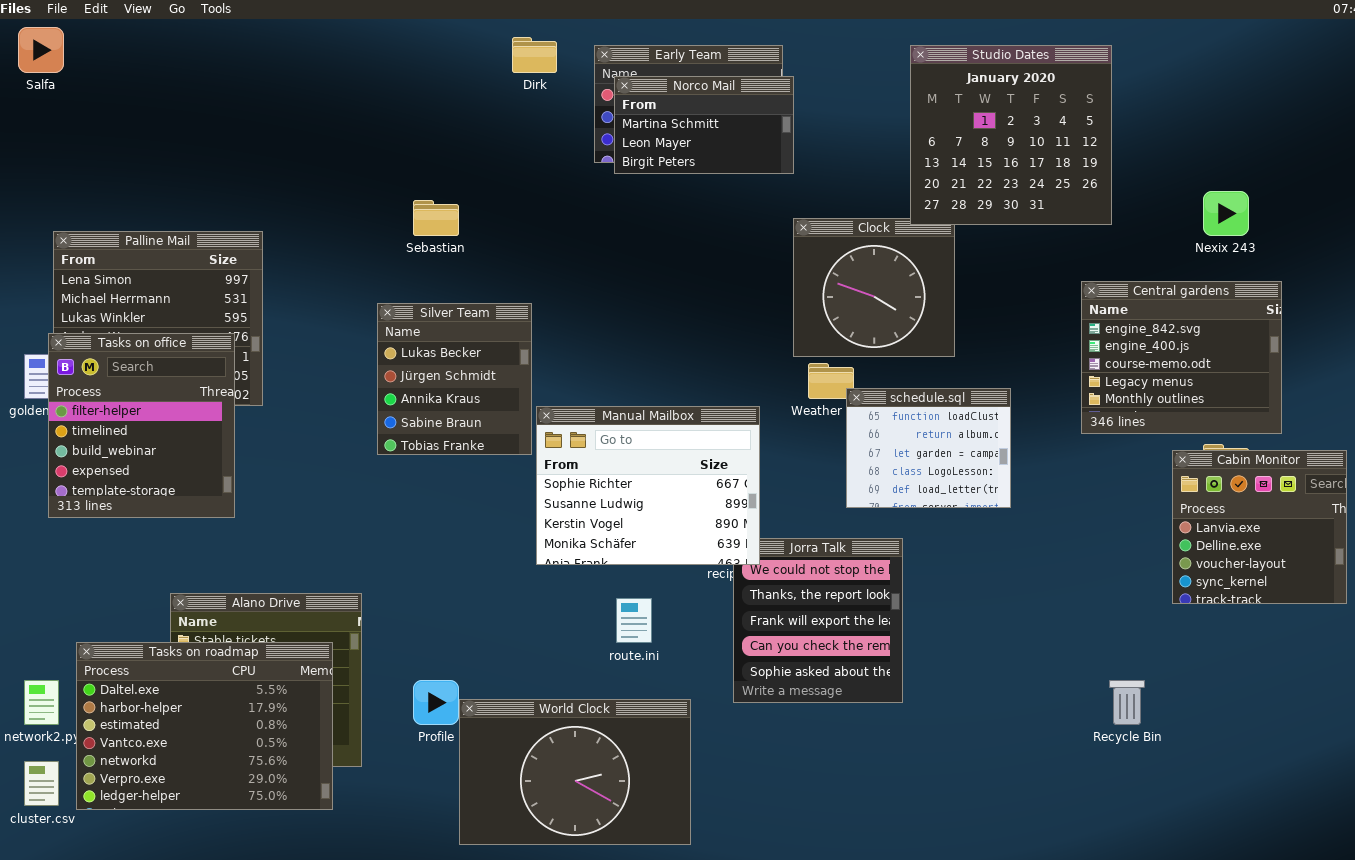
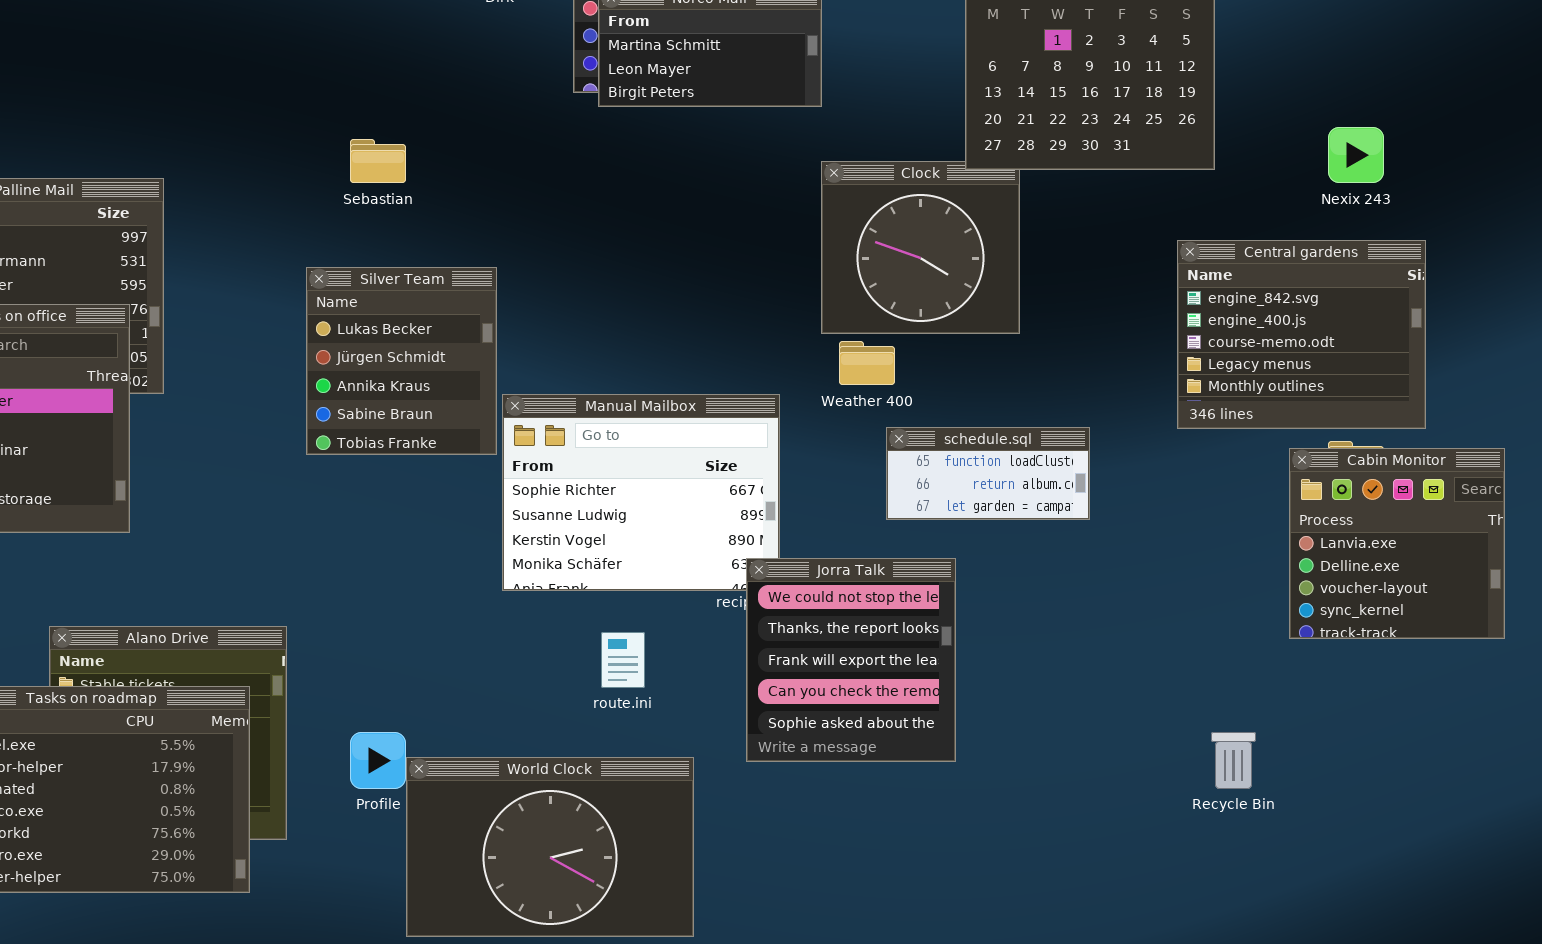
schedule.sql: [846,388,1011,508] -> [886,427,1090,520], resized
Jorra Talk: [733,538,903,703] -> [746,558,956,762], raised

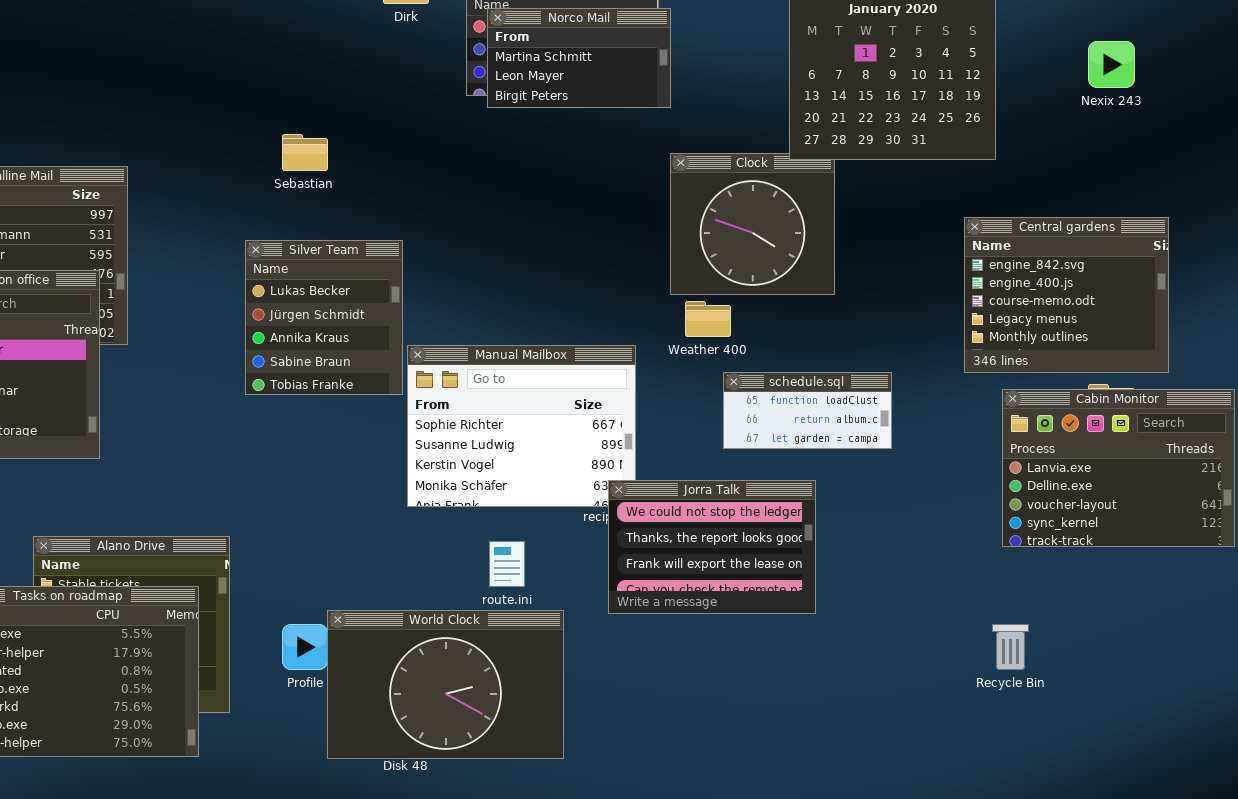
Nexix 243: [1328,127,1384,183] -> [1088,41,1135,88], moved
Cabin Monitor: [1289,448,1505,639] -> [1002,389,1235,547], resized
Jorra Talk: [746,558,956,762] -> [608,480,816,614], resized
World Clock: [406,757,694,937] -> [327,610,564,759], moved

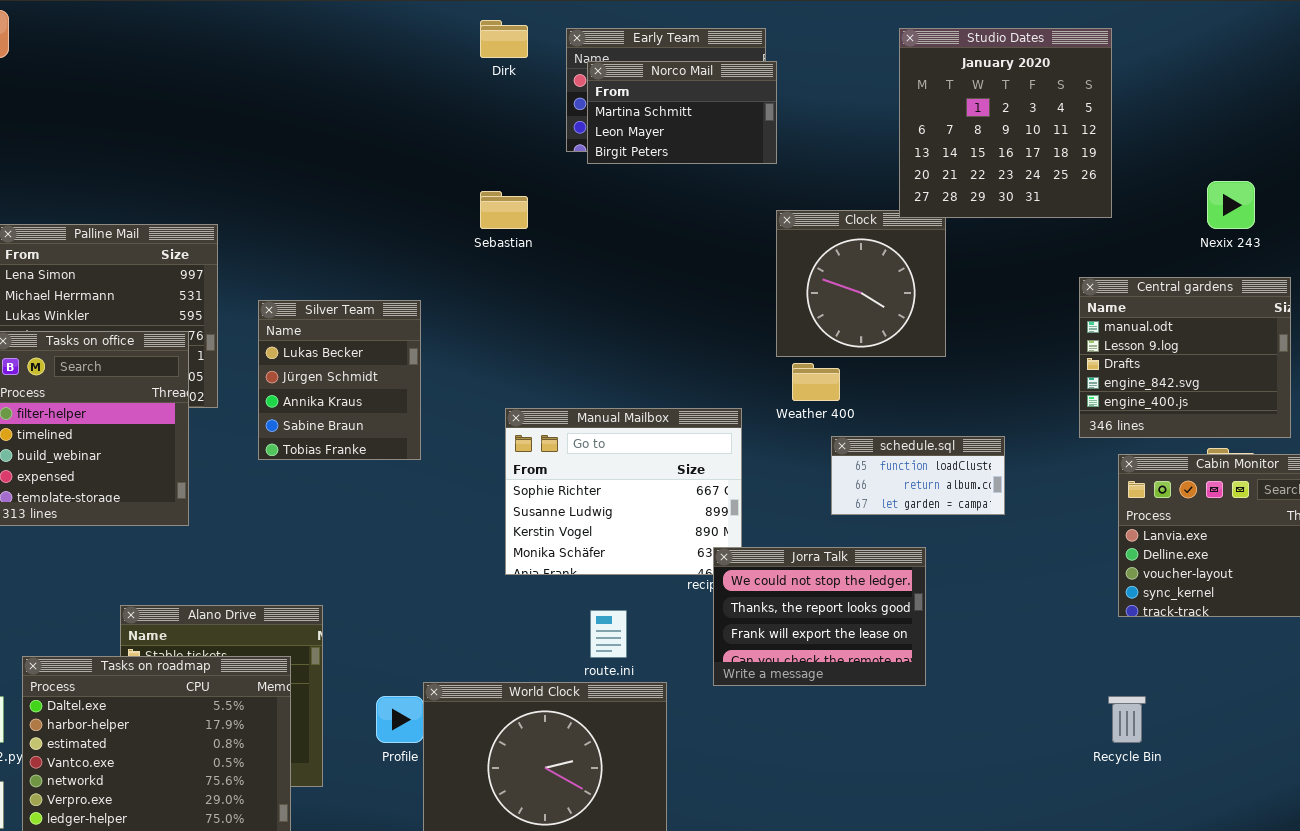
Nexix 243: [1088,41,1135,88] -> [1207,181,1255,229], moved
Sebastian: [282,134,328,171] -> [480,191,528,229], moved
Central gardens: [964,217,1169,373] -> [1079,277,1291,438], scrolled up 3 rows
Silver Team: [245,240,403,395] -> [258,300,421,460], moved

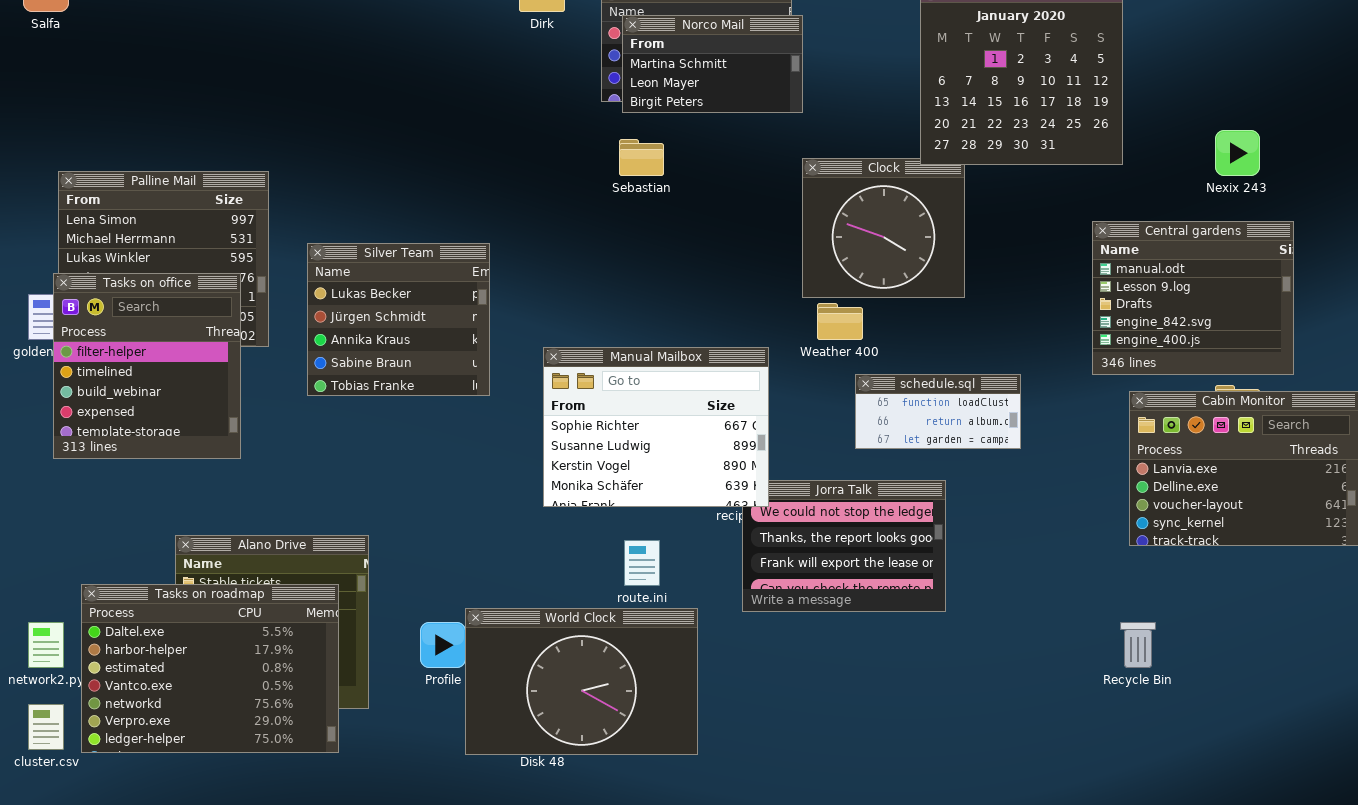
Sebastian: [480,191,528,229] -> [619,139,664,176], moved
Silver Team: [258,300,421,460] -> [307,243,490,396], resized
Manual Mailbox: [505,408,742,575] -> [543,347,769,507], raised

